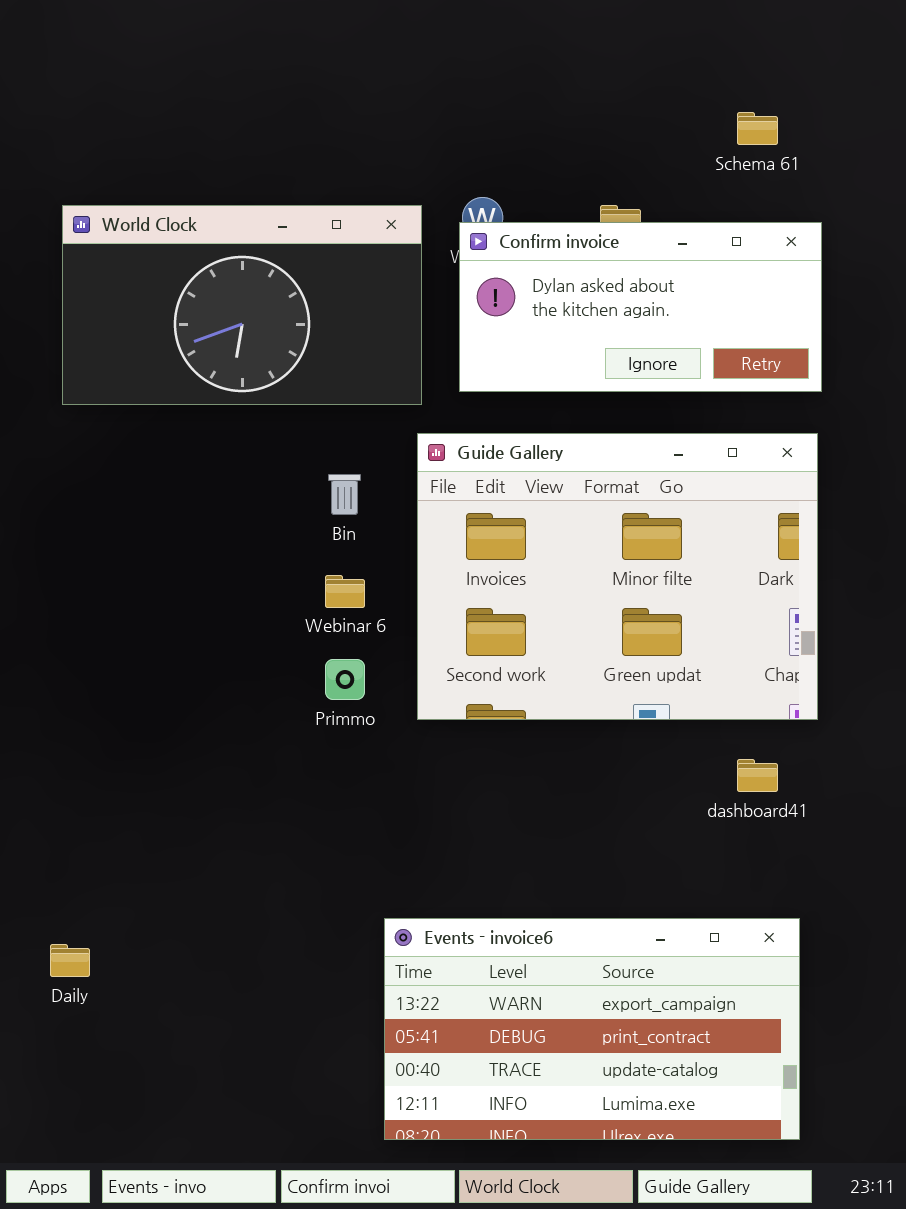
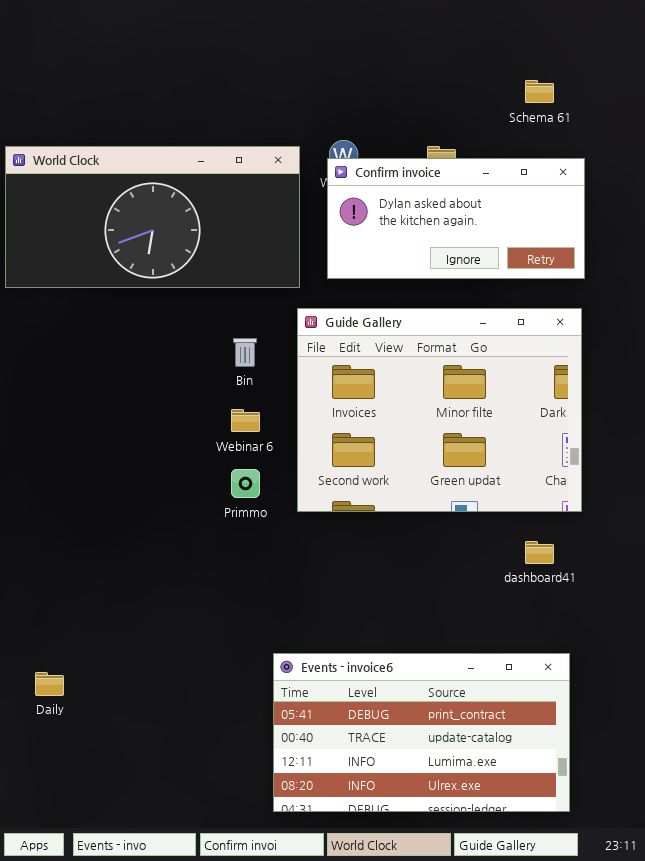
World Clock: [62,205,422,405] -> [5,146,300,288], resized
Events - invoice6: [384,918,800,1140] -> [273,653,570,812], scrolled down 1 row

